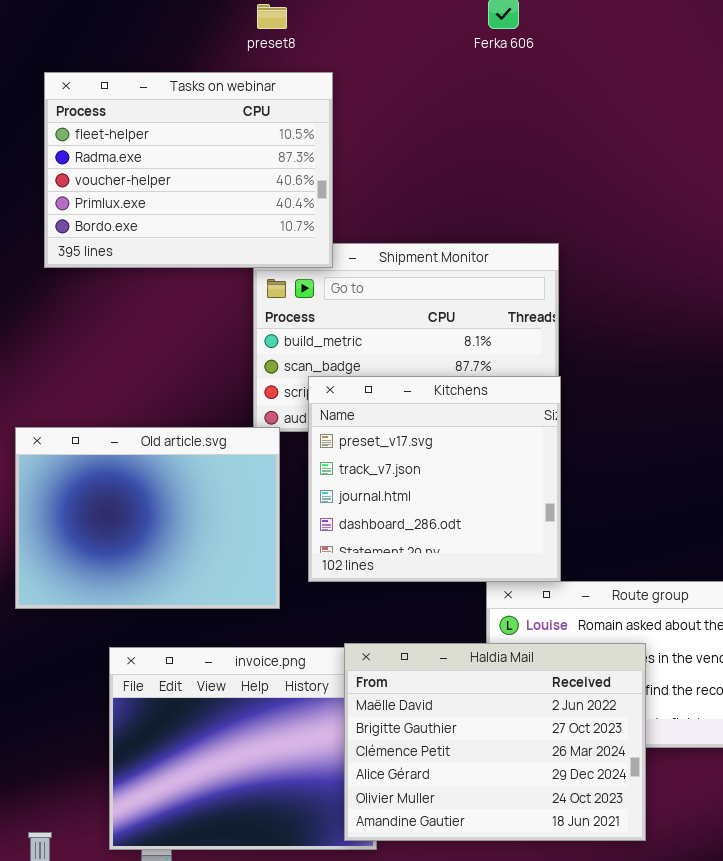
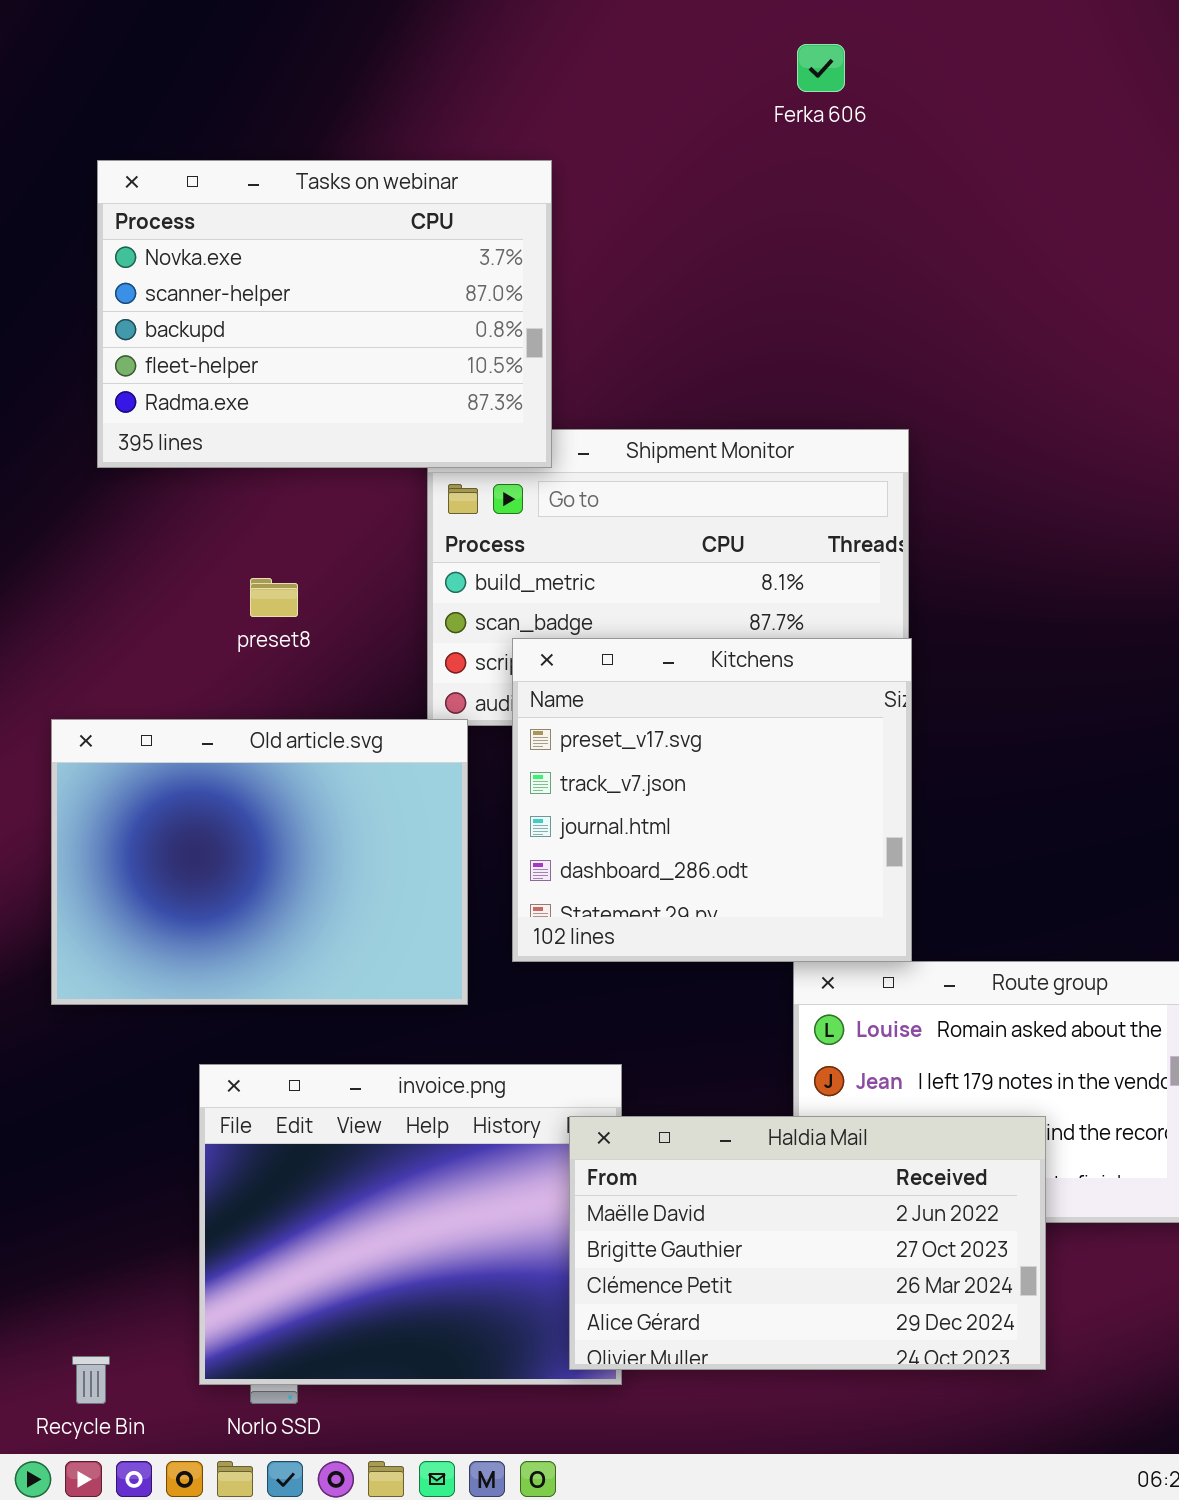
preset8: [257,4,287,29] -> [250,578,298,617], moved
Tasks on webinar: [44,72,333,268] -> [97,160,552,468], scrolled up 3 rows
Haldia Mail: [344,643,646,841] -> [569,1116,1046,1370], resized

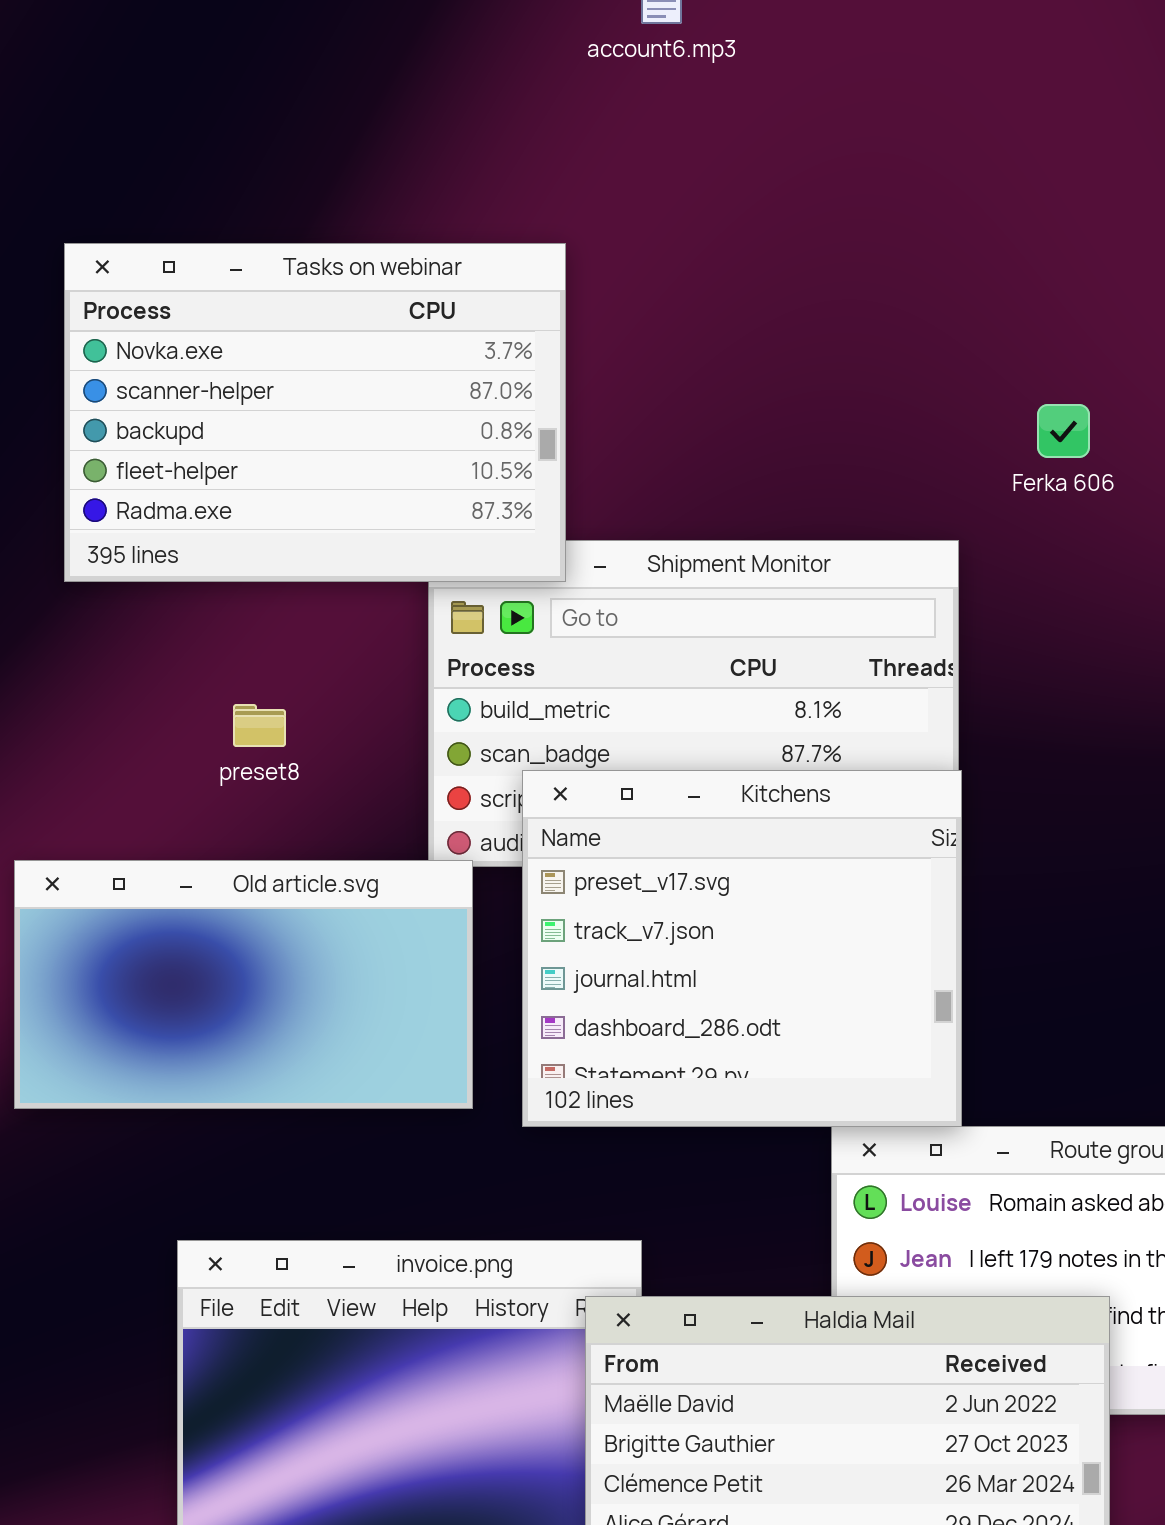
Ferka 606: [797,44,845,92] -> [1037,404,1090,458], moved
Old article.svg: [51,719,468,1005] -> [14,860,473,1109], resized

